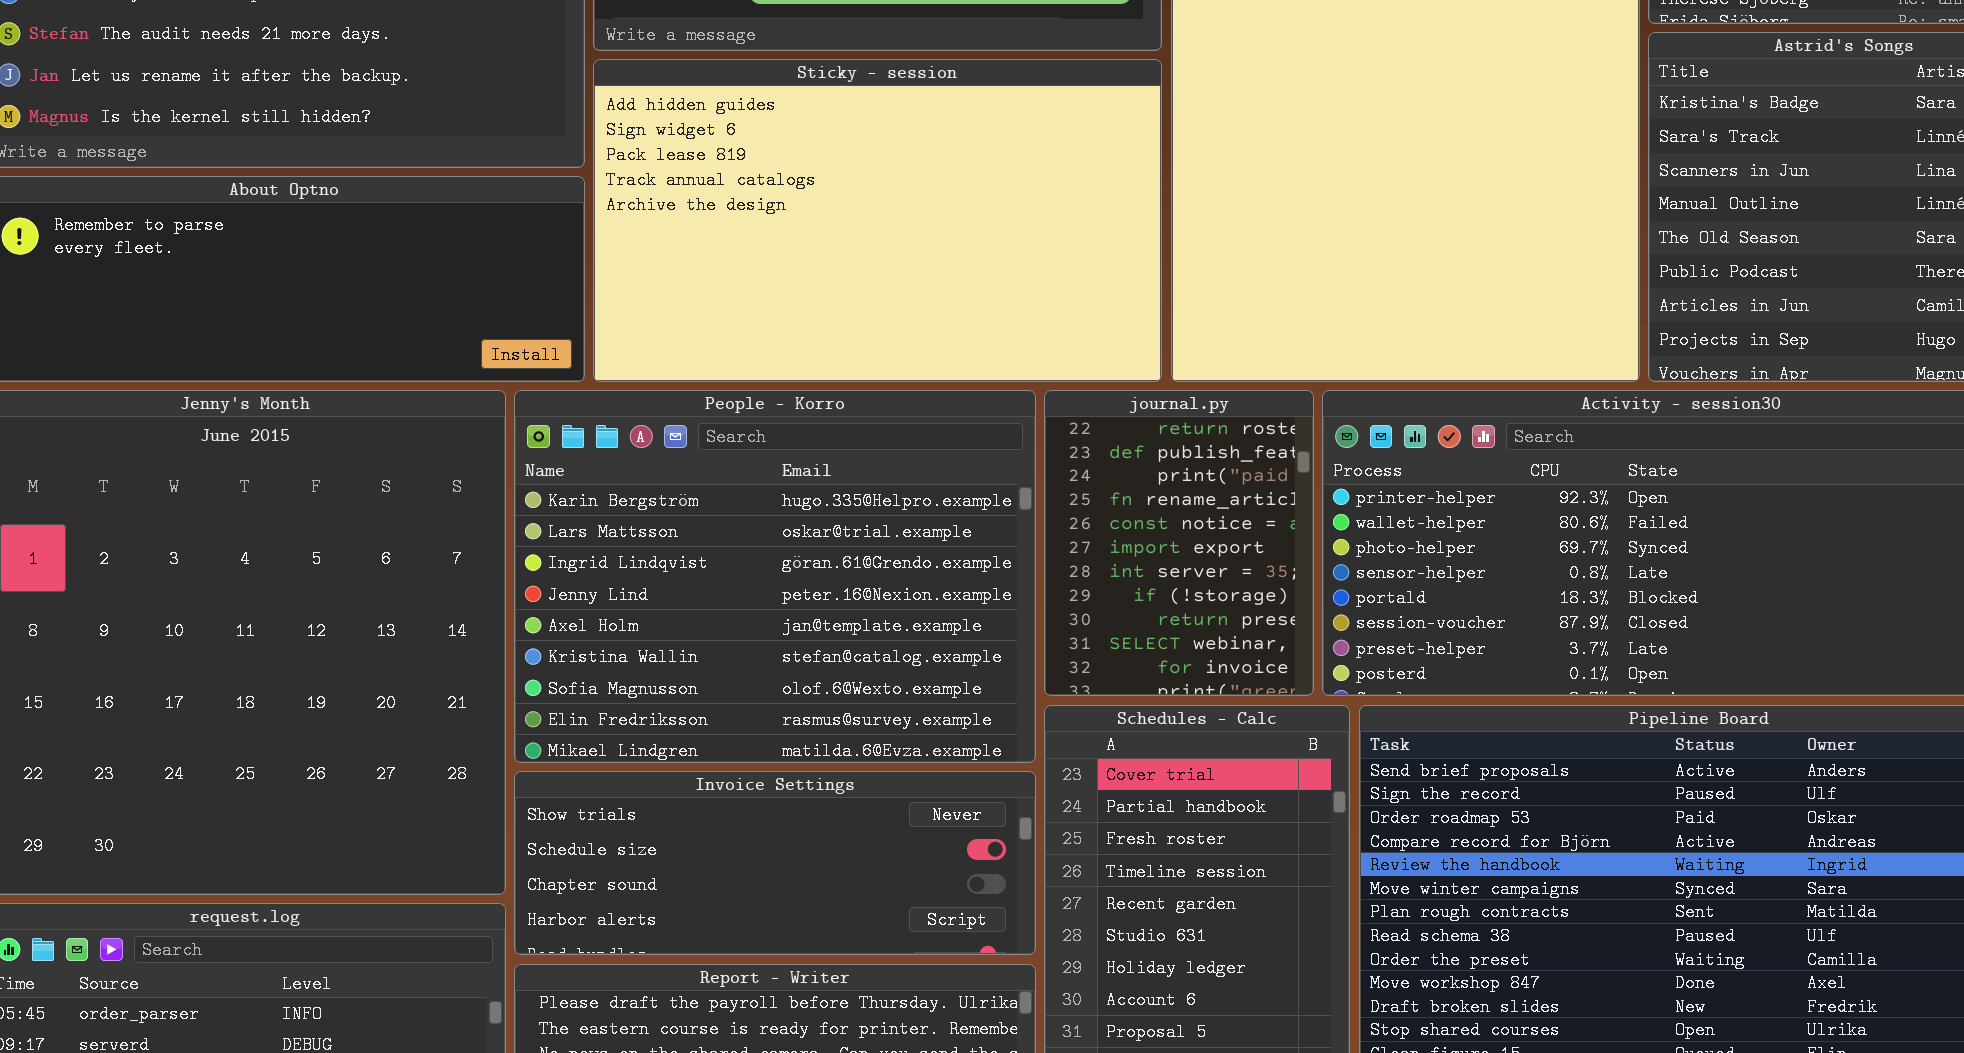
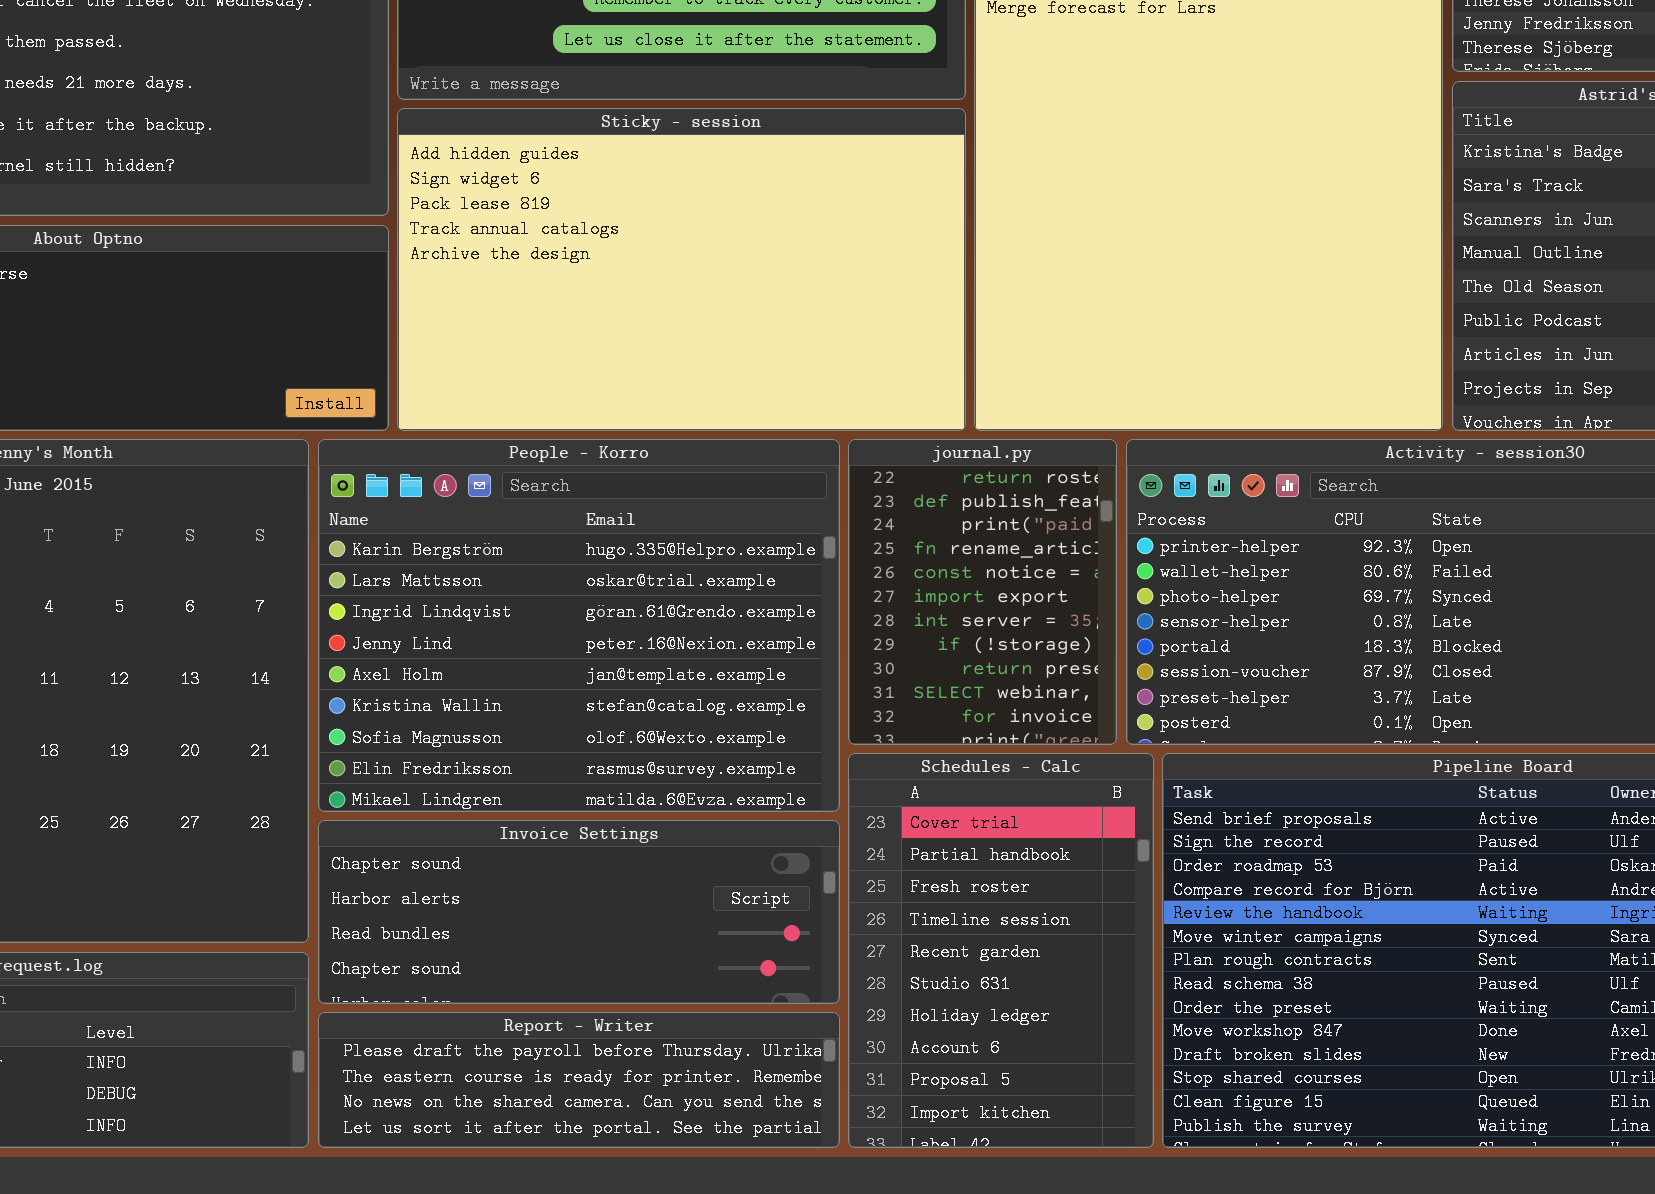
Invoice Settings: [514,771,1036,955] -> [318,820,840,1004], scrolled down 2 rows

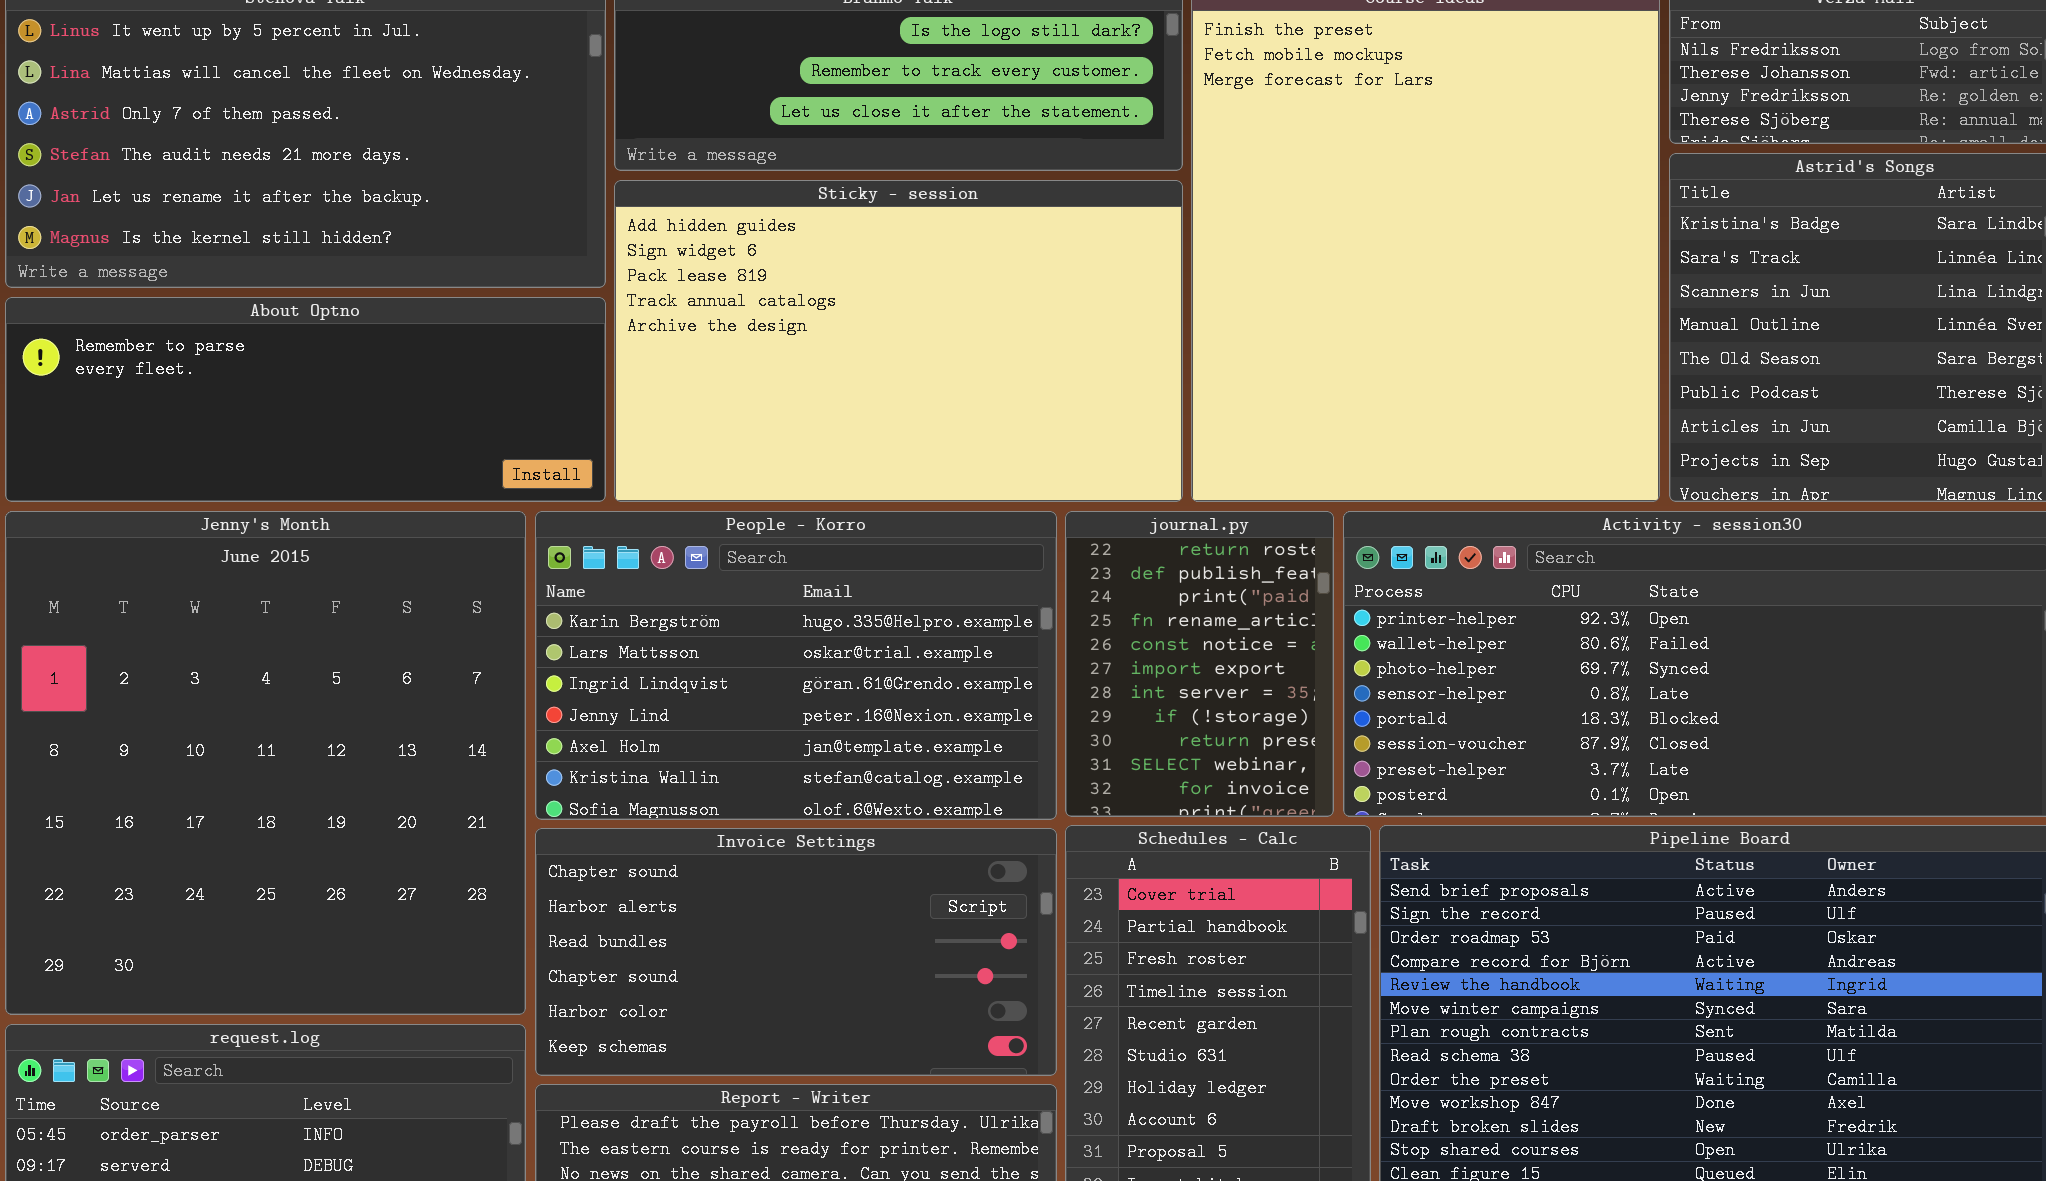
People - Korro: [318,439,840,812] -> [535,511,1057,820], resized
Invoice Settings: [318,820,840,1004] -> [535,828,1057,1076], resized

